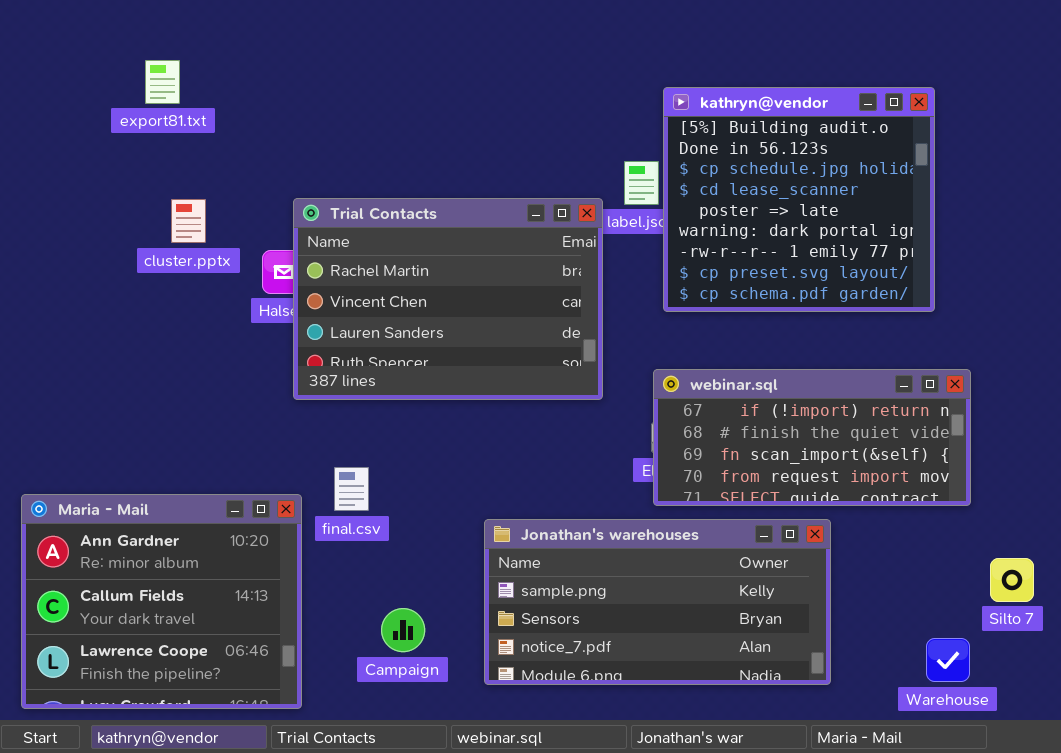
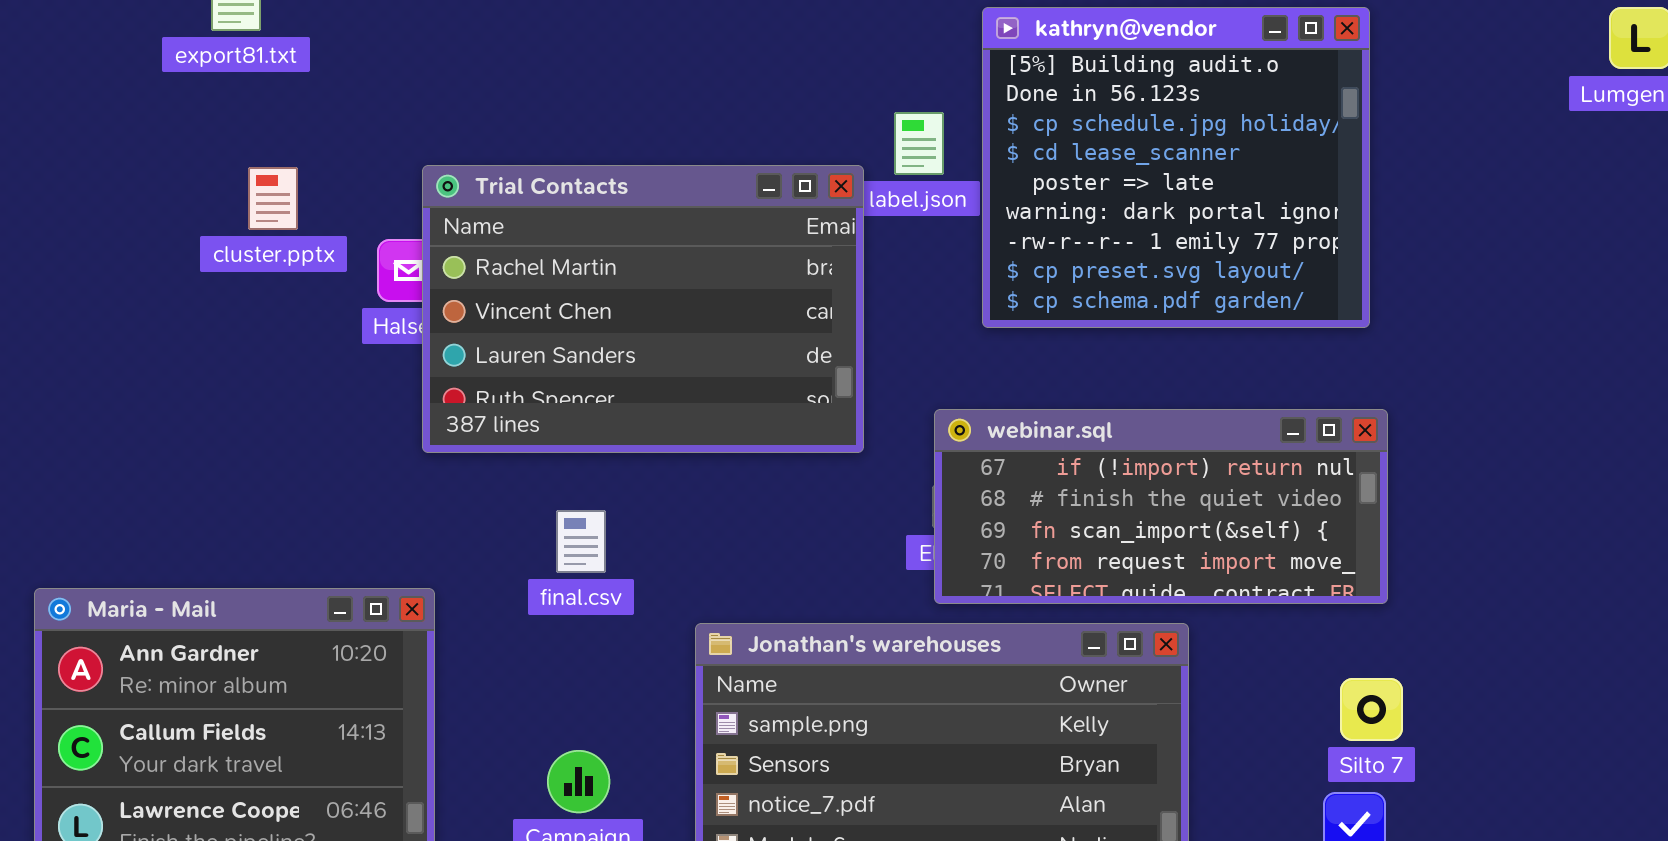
kathryn@vendor: [663,87,935,312] -> [982,7,1370,328], moved
final.csv: [334,467,369,511] -> [556,510,606,573], moved
Silto 7: [990,558,1034,602] -> [1340,678,1403,741], moved

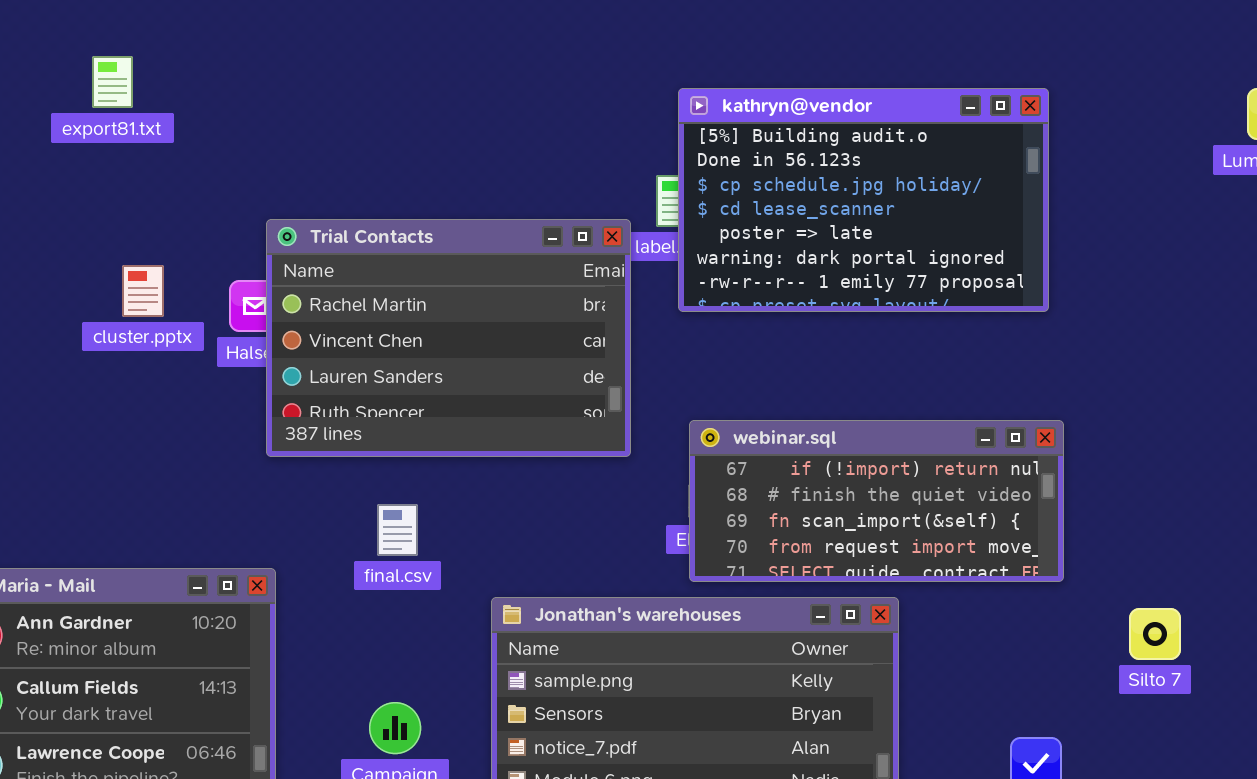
kathryn@vendor: [982,7,1370,328] -> [678,88,1049,312], resized
cluster.pptx: [248,167,298,230] -> [122,265,164,317], moved
Silto 7: [1340,678,1403,741] -> [1129,608,1181,660], moved

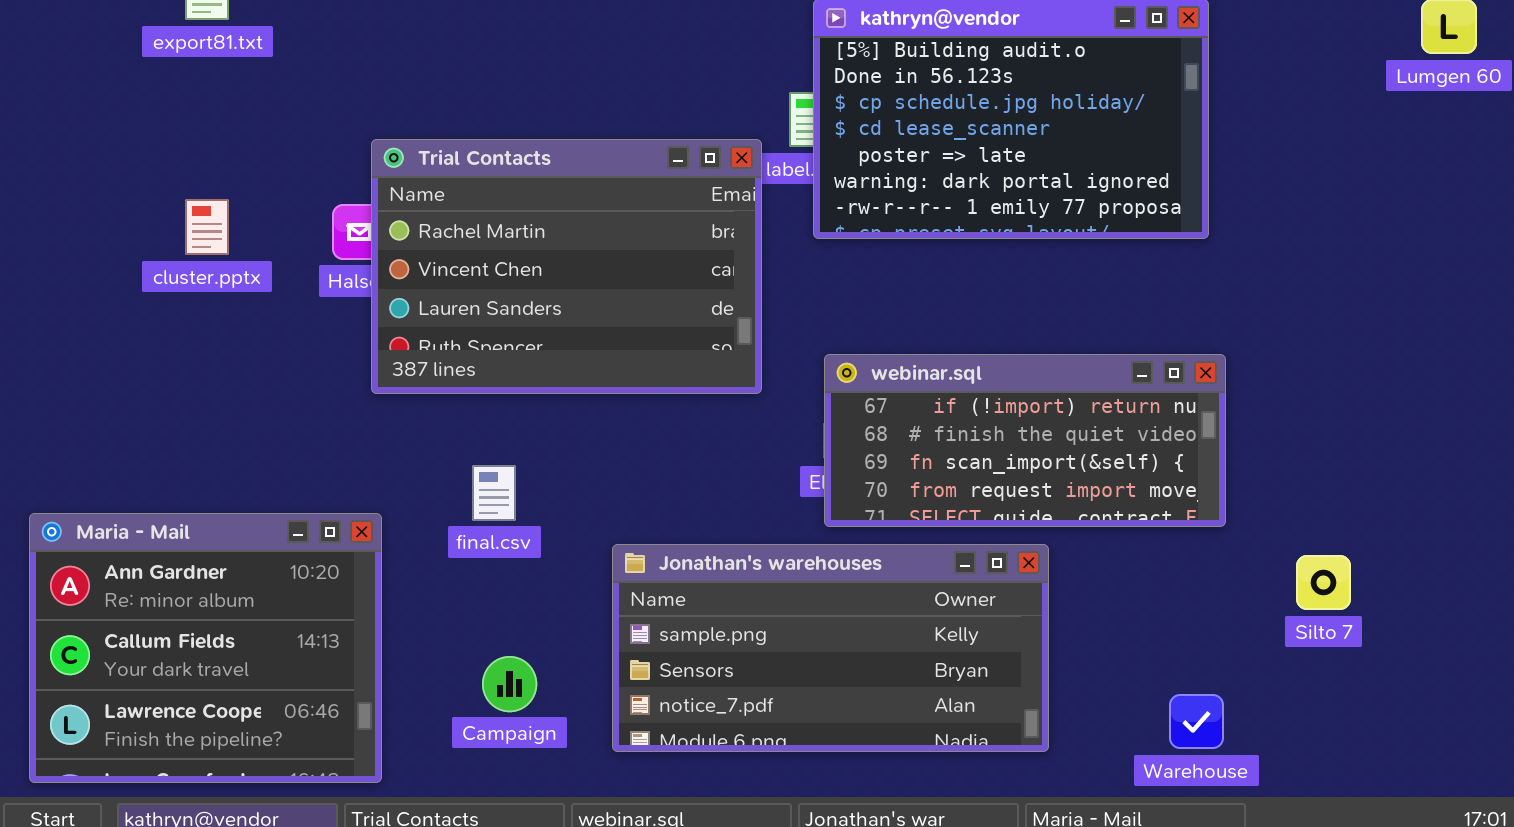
cluster.pptx: [122,265,164,317] -> [185,199,229,255], moved
final.csv: [377,504,418,556] -> [472,465,516,521], moved

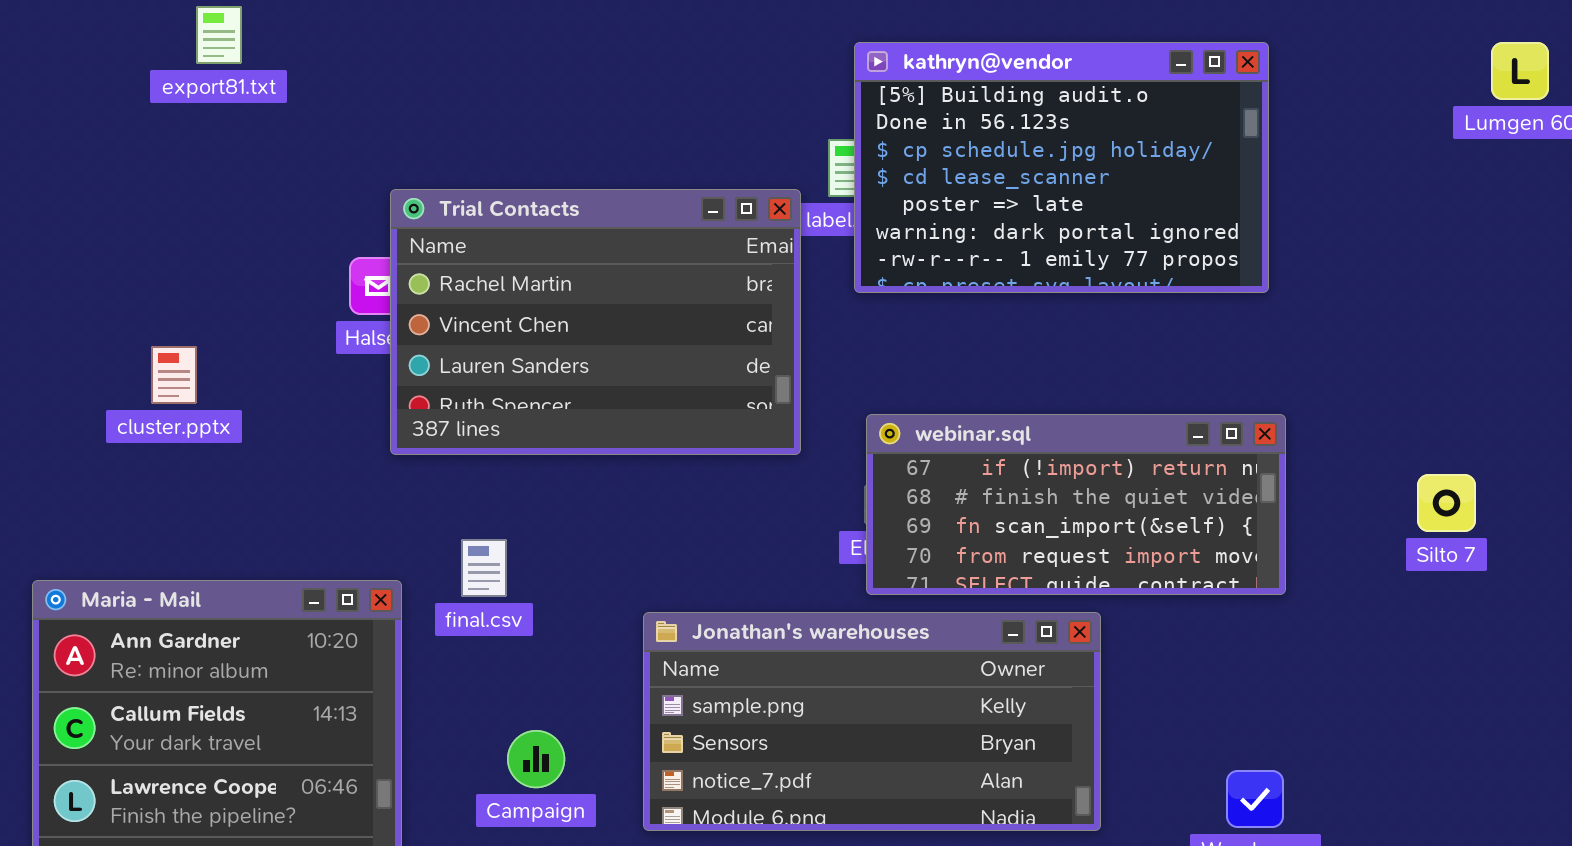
cluster.pptx: [185,199,229,255] -> [151,346,197,404], moved
final.csv: [472,465,516,521] -> [461,539,507,597], moved
Silto 7: [1296,555,1351,610] -> [1417,474,1476,532], moved

